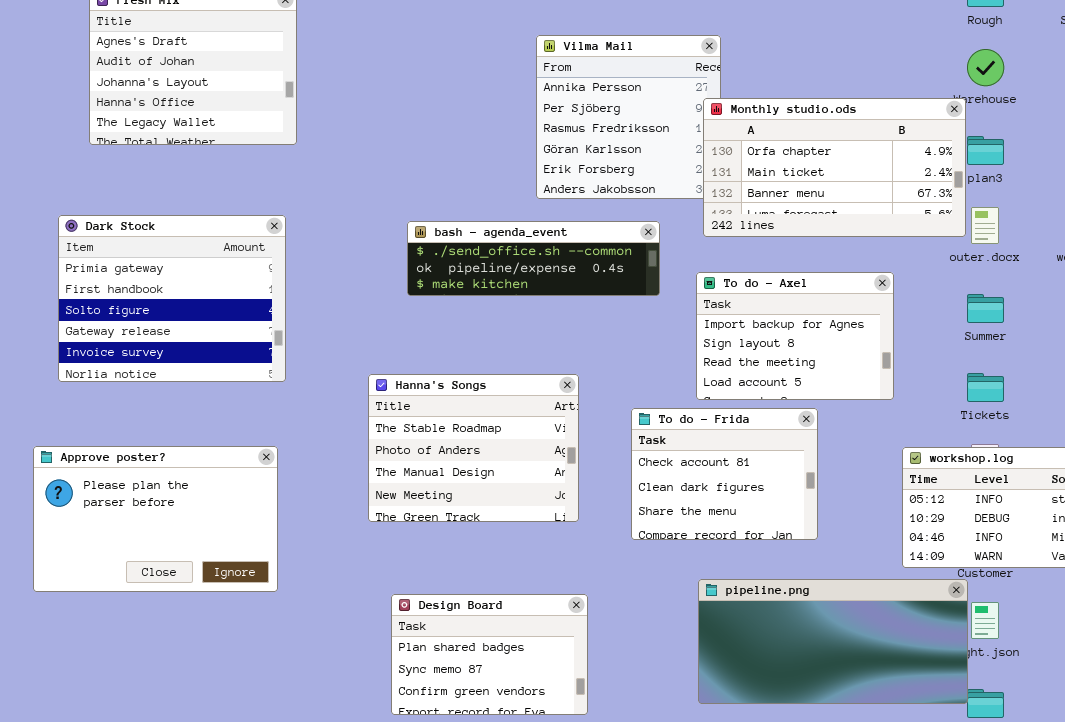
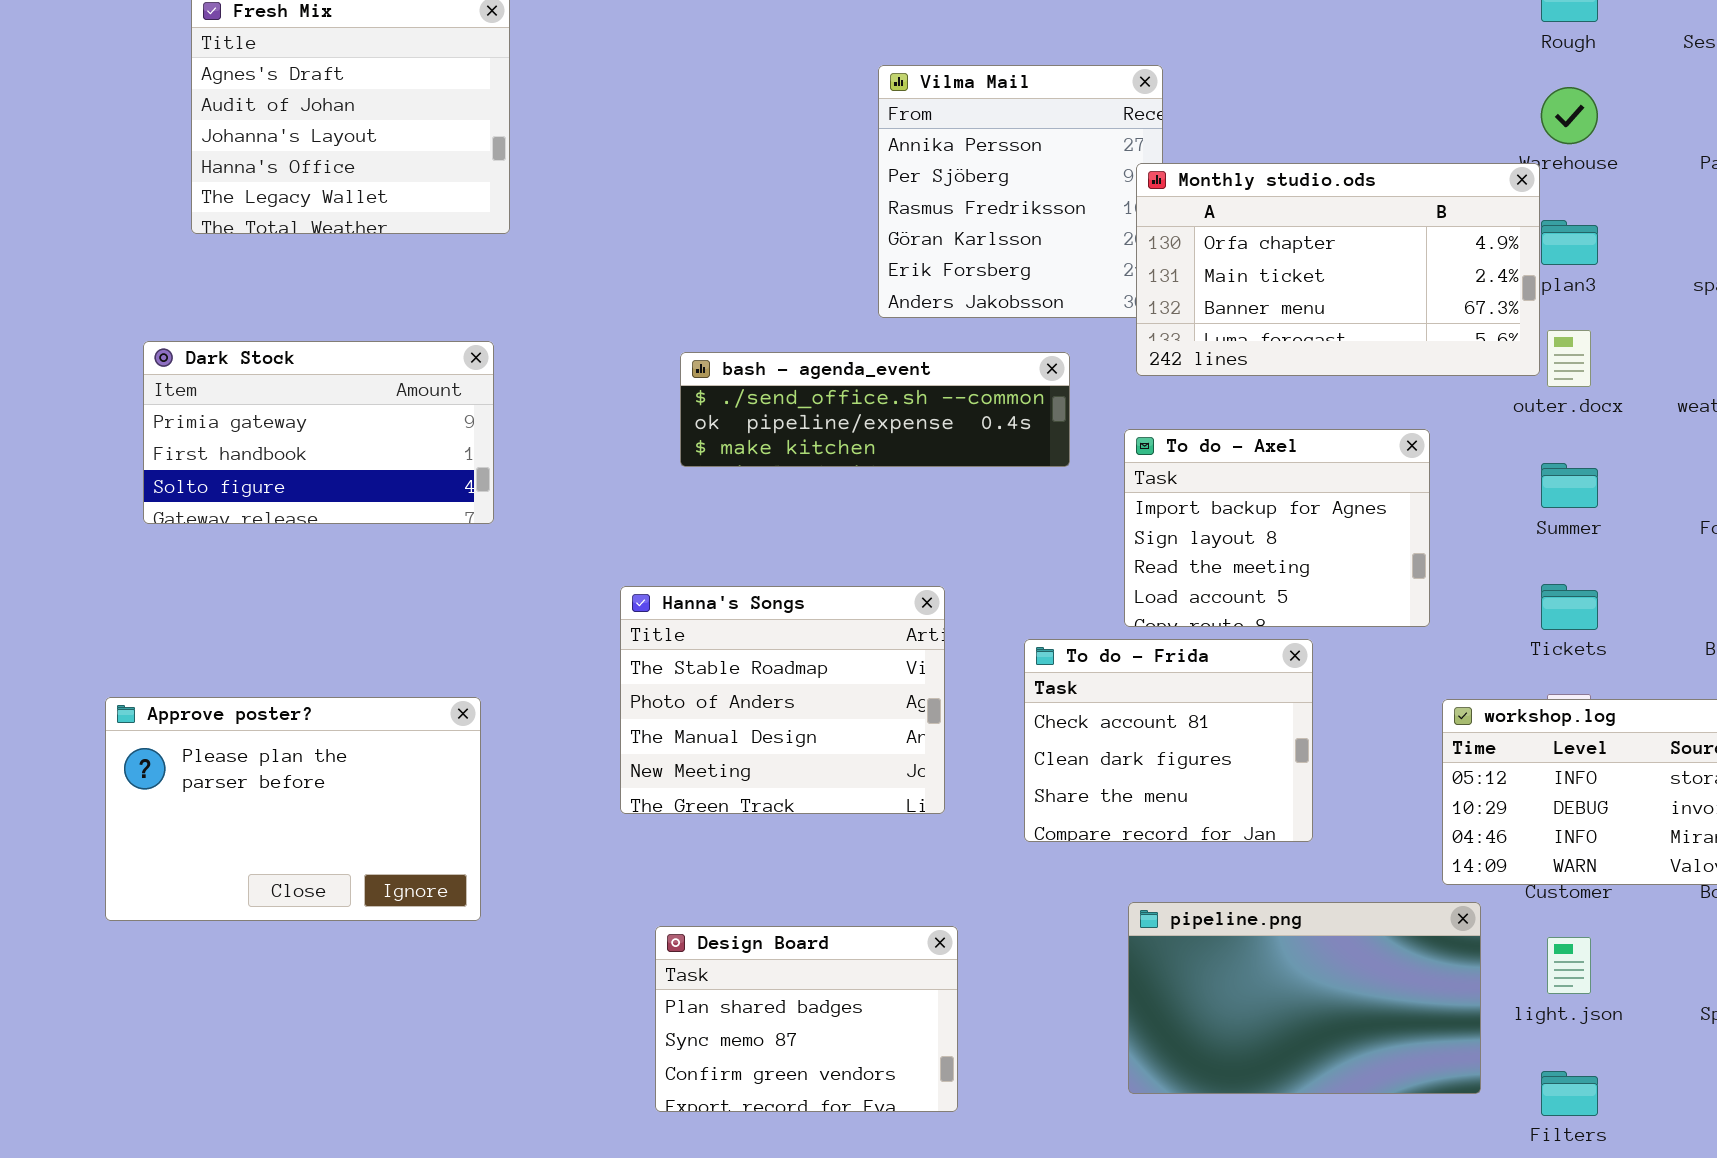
Dark Stock: [58,215,286,382] -> [143,341,494,524], resized
pipeline.png: [698,579,968,704] -> [1128,902,1481,1094], resized

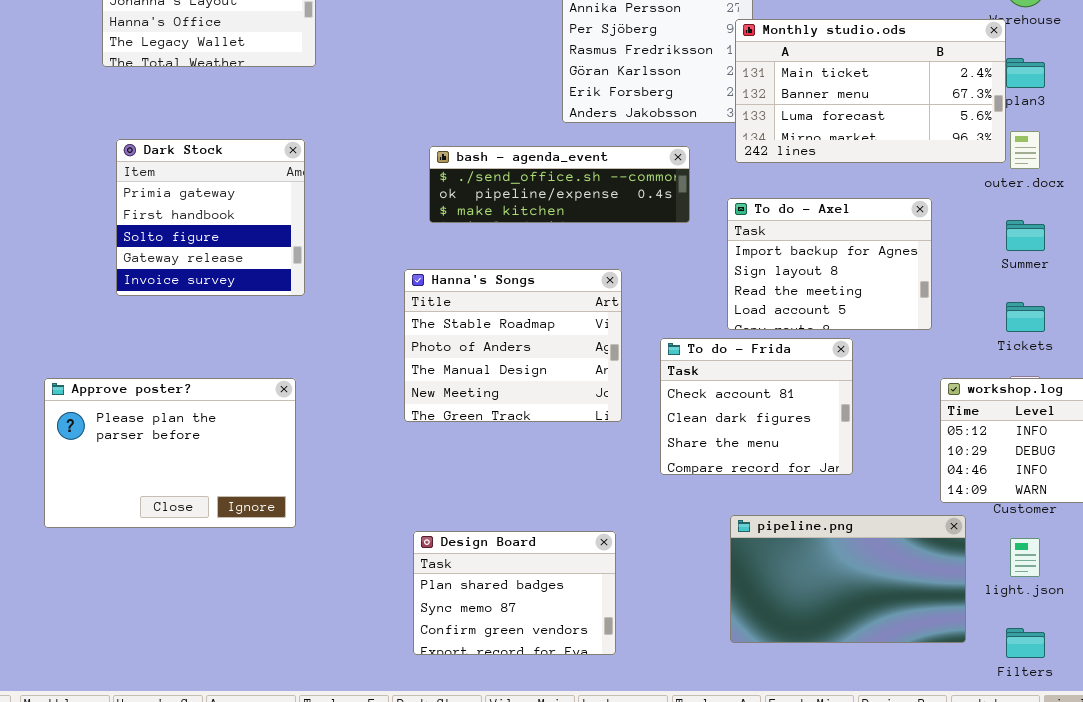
Monthly studio.ods: [1136,163,1540,376] -> [735,19,1006,163], scrolled down 1 row
Dark Stock: [143,341,494,524] -> [116,139,305,296], resized
Hanna's Songs: [620,586,945,814] -> [404,269,622,422], moved

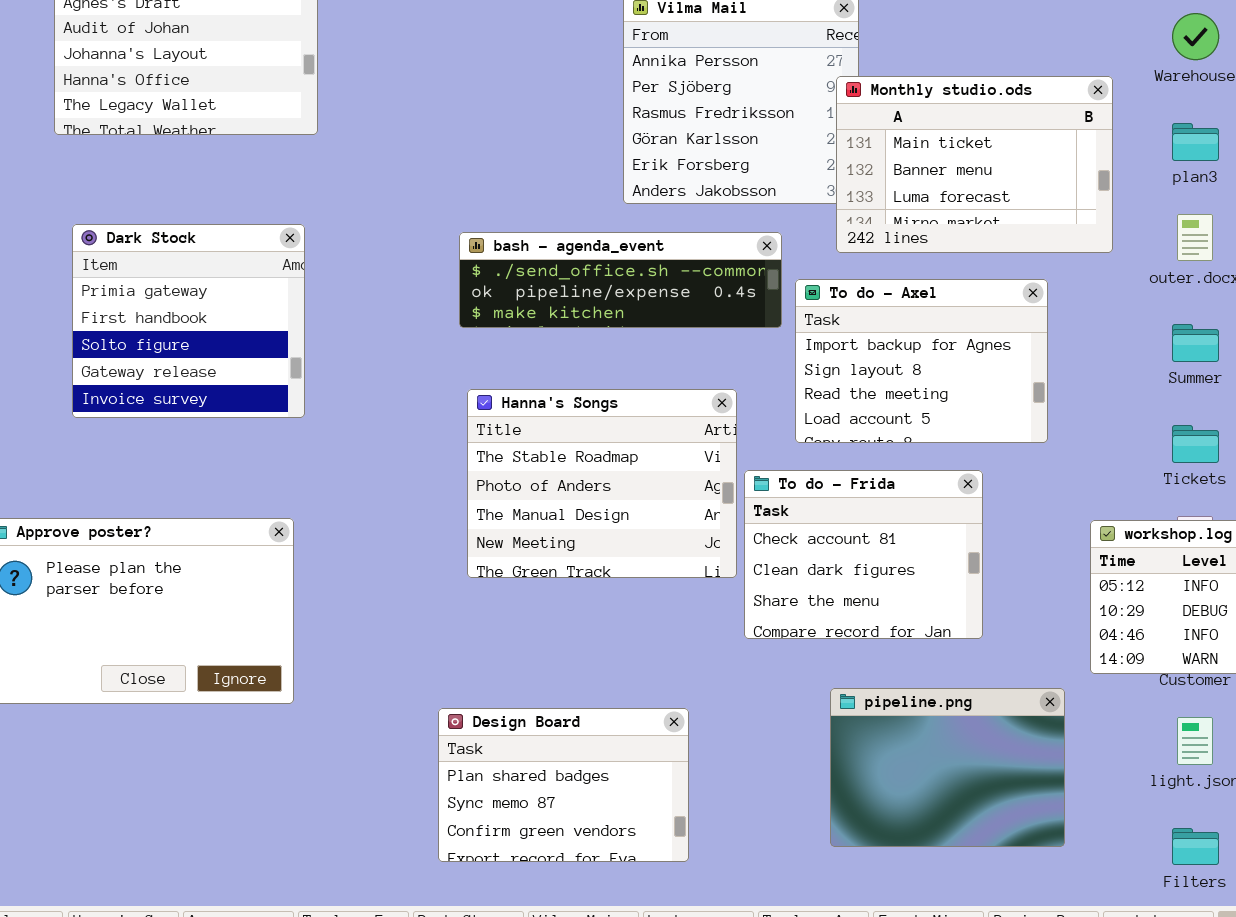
Monthly studio.ods: [735,19,1006,163] -> [836,76,1113,253], resized
To do - Axel: [727,198,932,330] -> [795,279,1048,443], moved
Hanna's Songs: [404,269,622,422] -> [467,389,737,578], moved
pipeline.png: [730,515,966,643] -> [830,688,1065,847], resized

